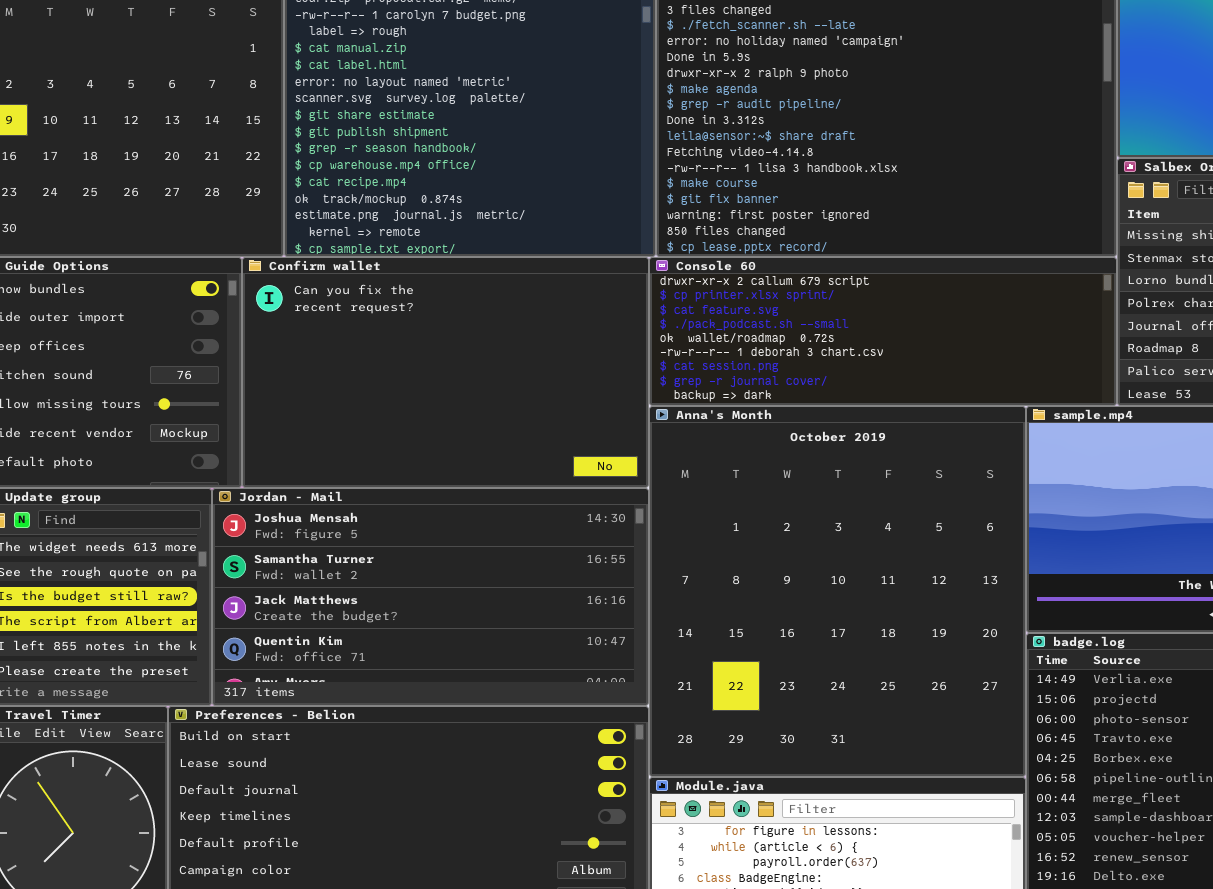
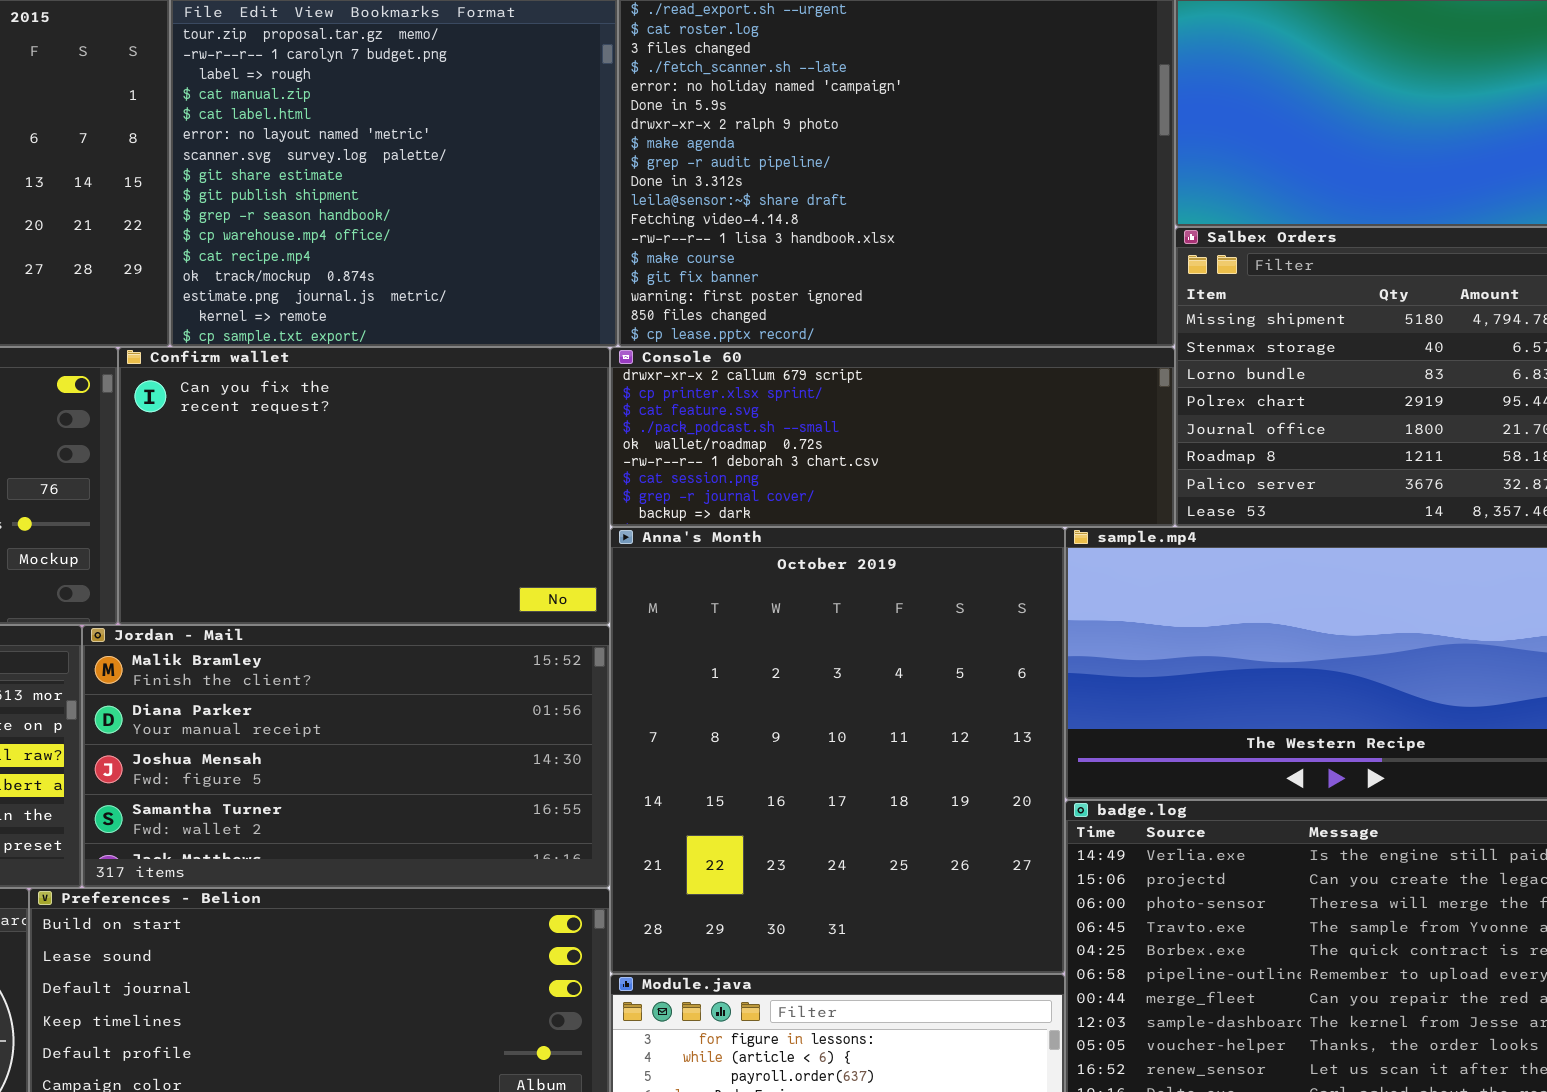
Jordan - Mail: [212,488,649,706] -> [82,625,610,888], scrolled up 2 rows

